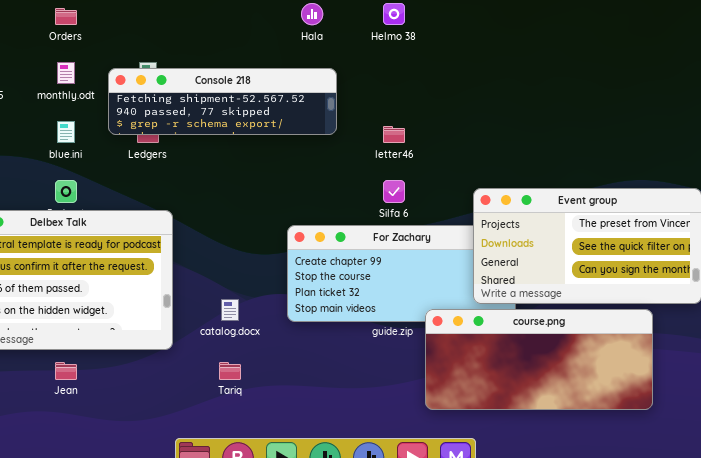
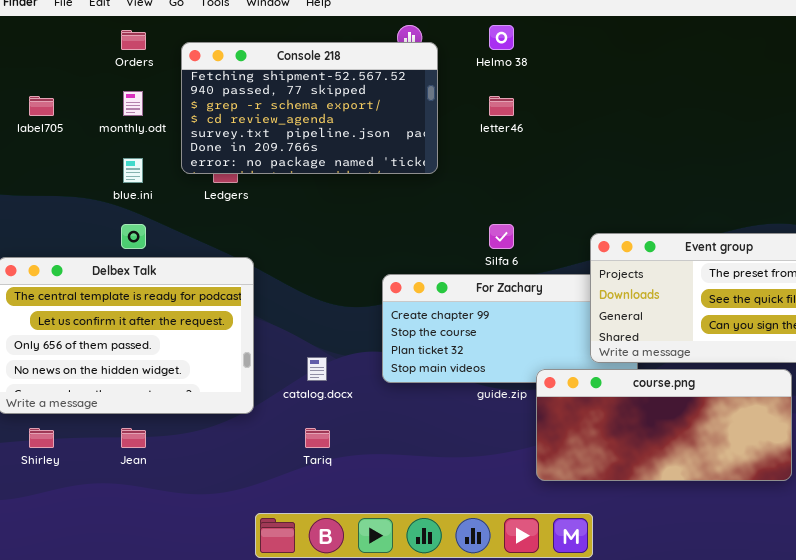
Console 218: [108,68,337,135] -> [181,42,438,174], resized
letter46: [383,126,405,143] -> [489,96,514,116], moved

